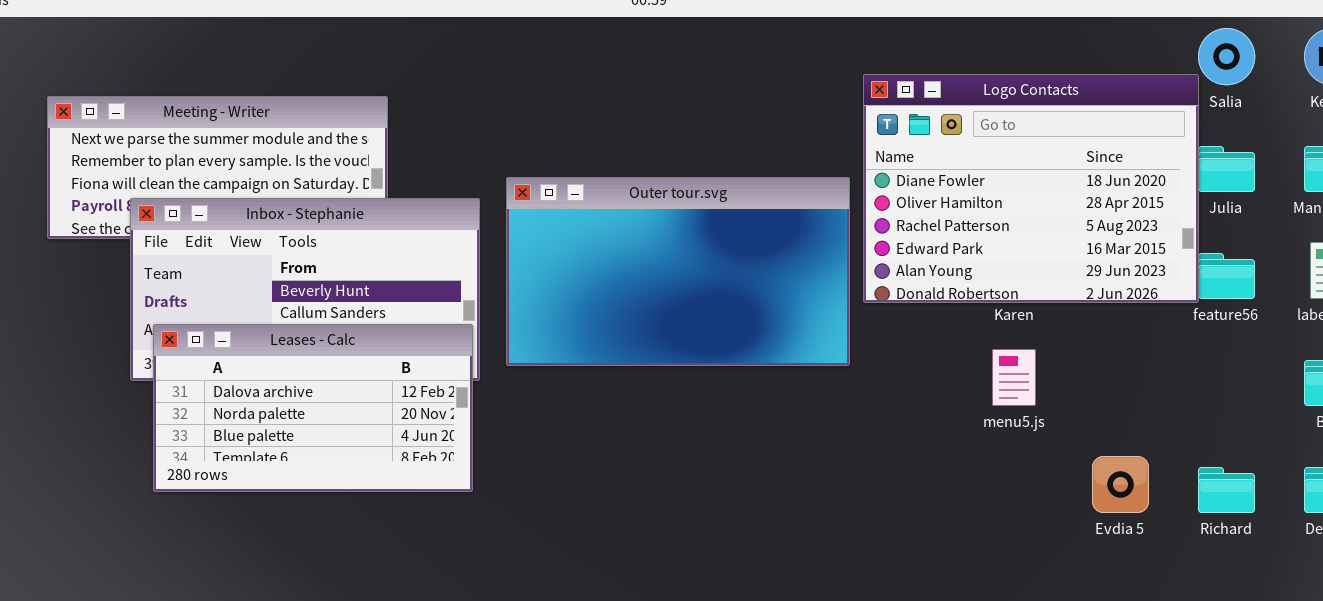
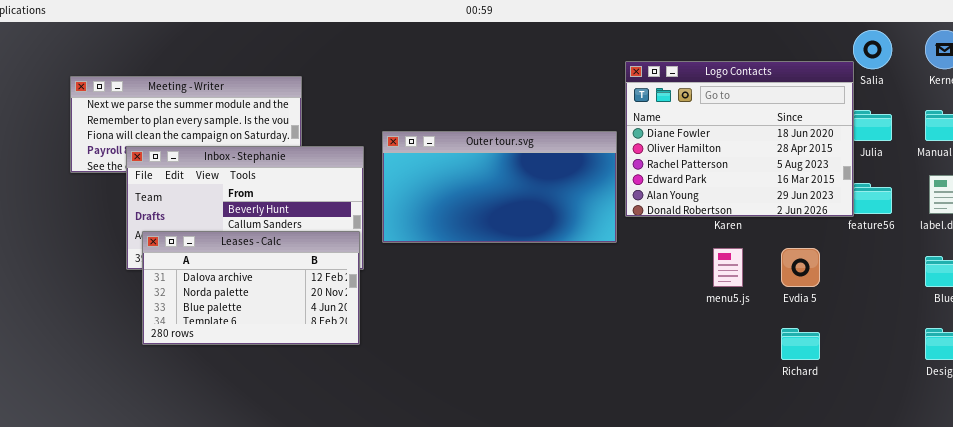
Outer tour.svg: [506,177,850,366] -> [382,131,617,243], resized
Evdia 5: [1092,456,1149,513] -> [781,248,820,287], moved
Richard: [1198,467,1255,513] -> [781,328,820,360], moved

